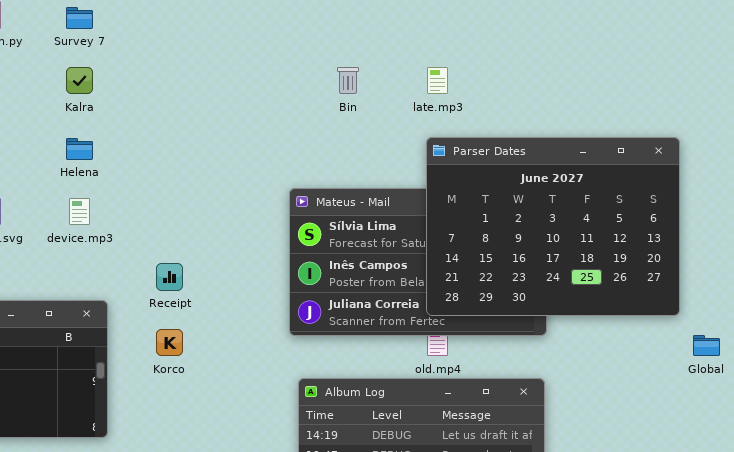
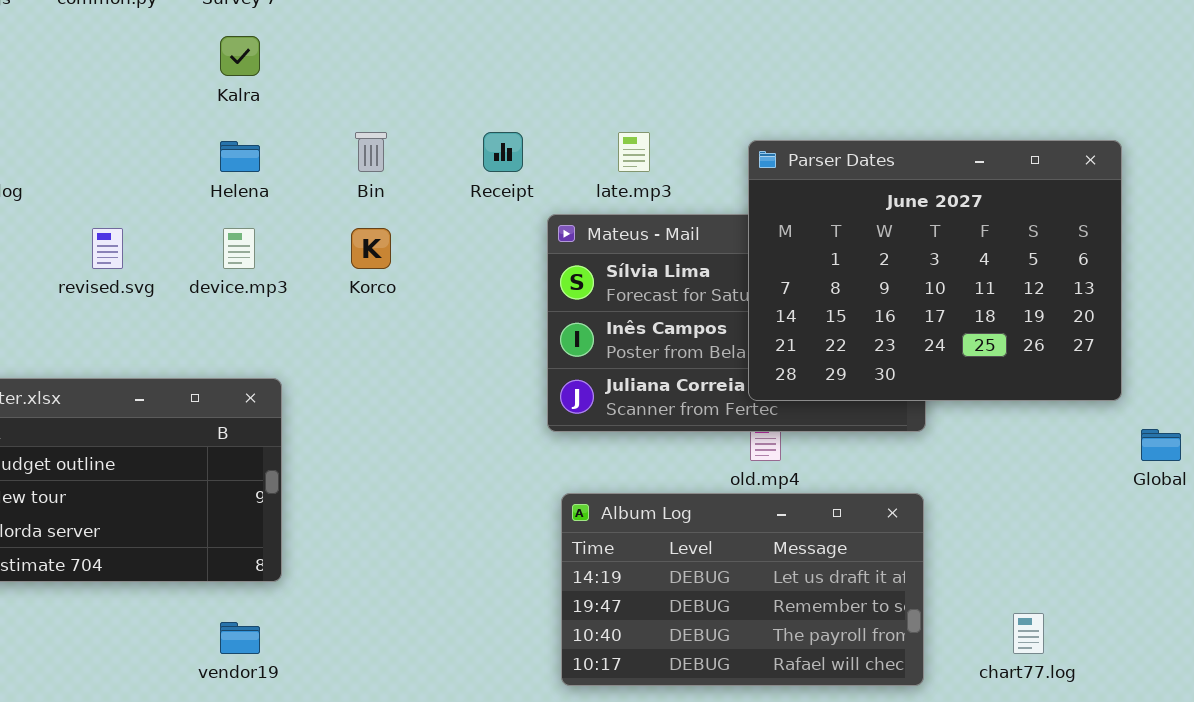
Bin: [337,67,359,94] -> [355,132,387,172], moved
late.mp3: [427,67,448,94] -> [618,132,650,172], moved
Receipt: [156,263,183,291] -> [483,132,523,172], moved
Korco: [156,329,183,356] -> [351,228,391,269], moved

